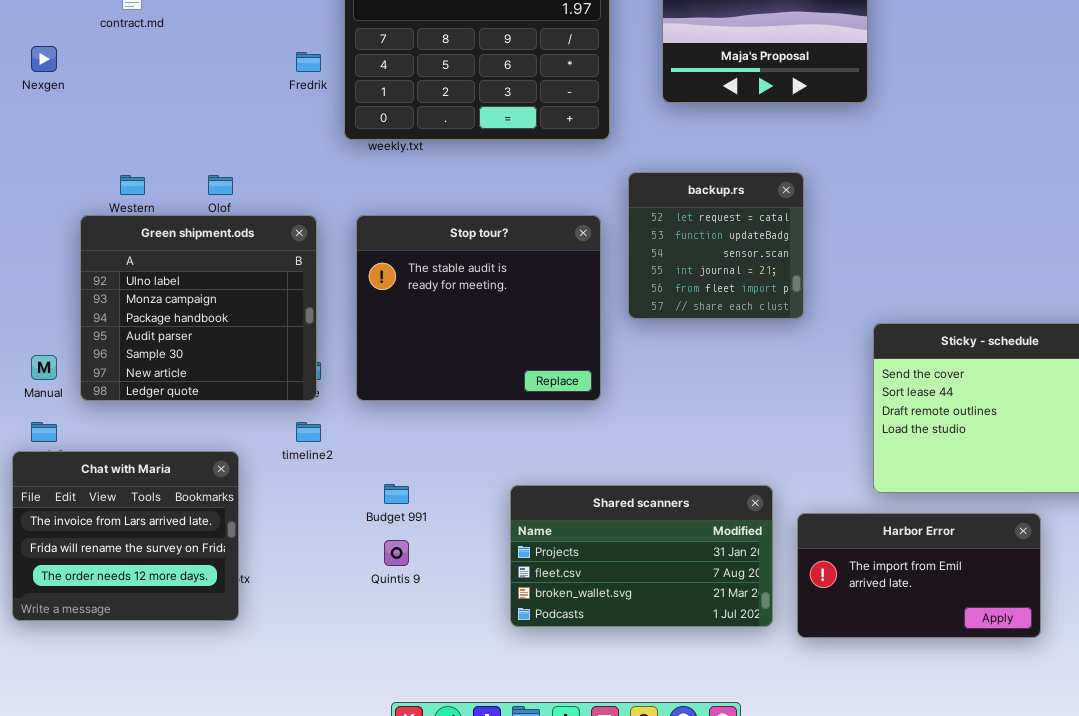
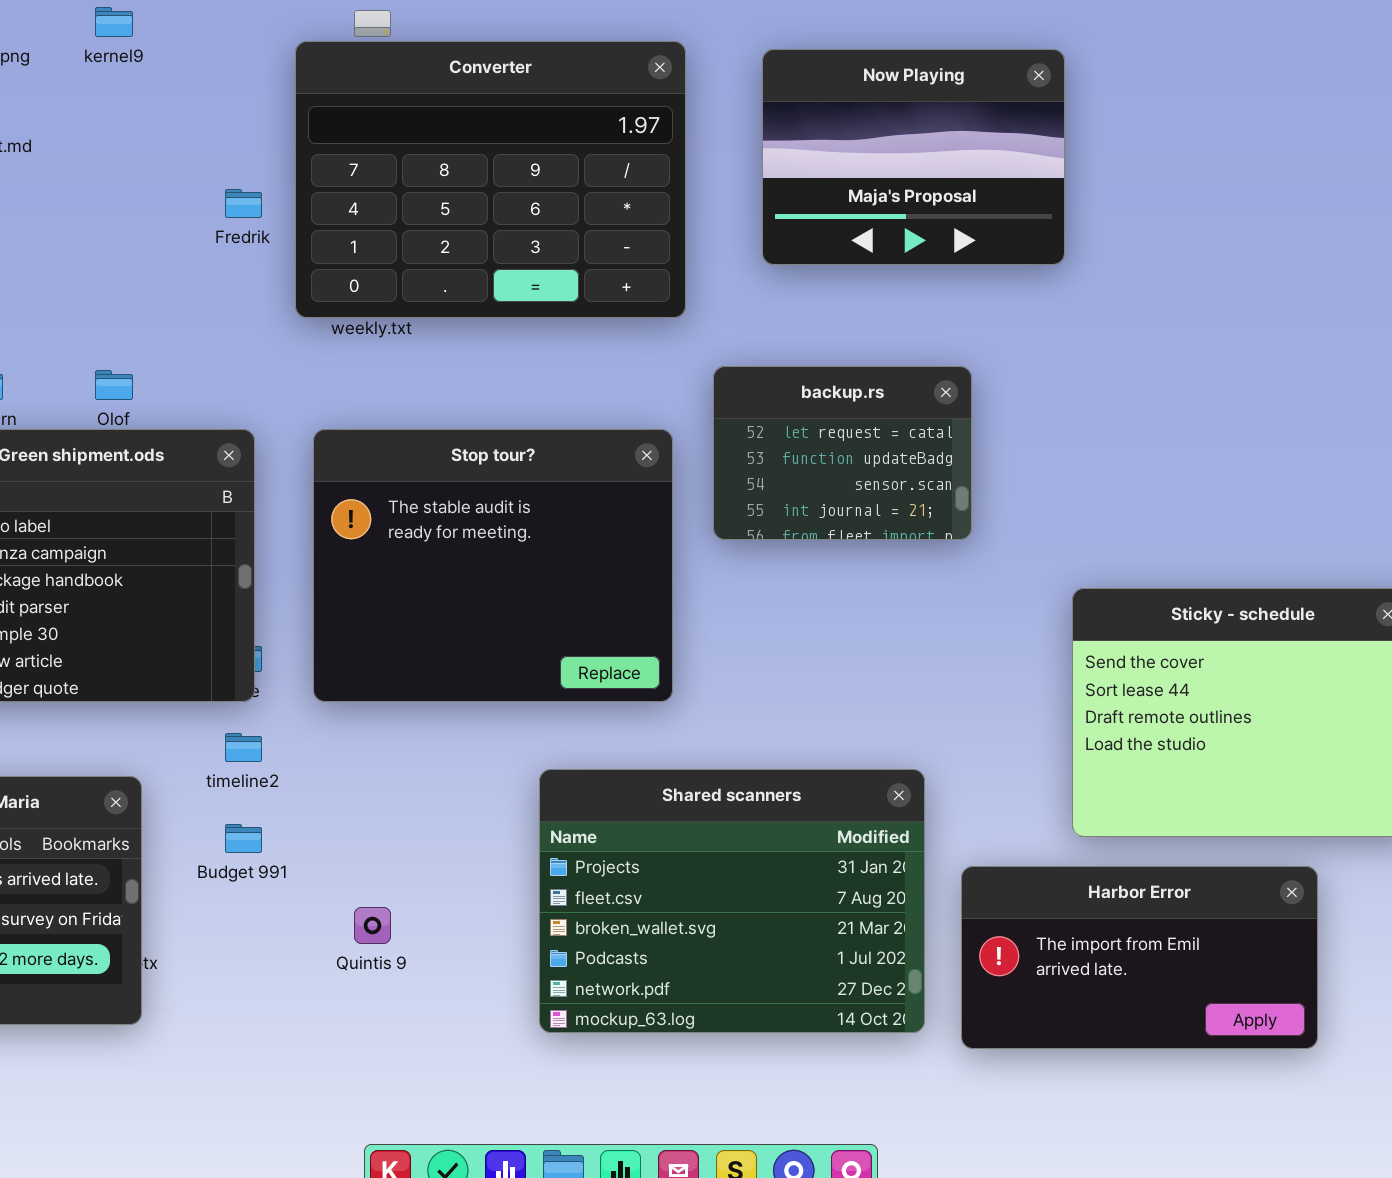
backup.rs: [628,172,804,319] -> [713,366,972,540], resized
Budget 991: [384,484,409,504] -> [225,824,262,853], moved
Shared scanners: [510,485,773,627] -> [539,769,925,1033], resized

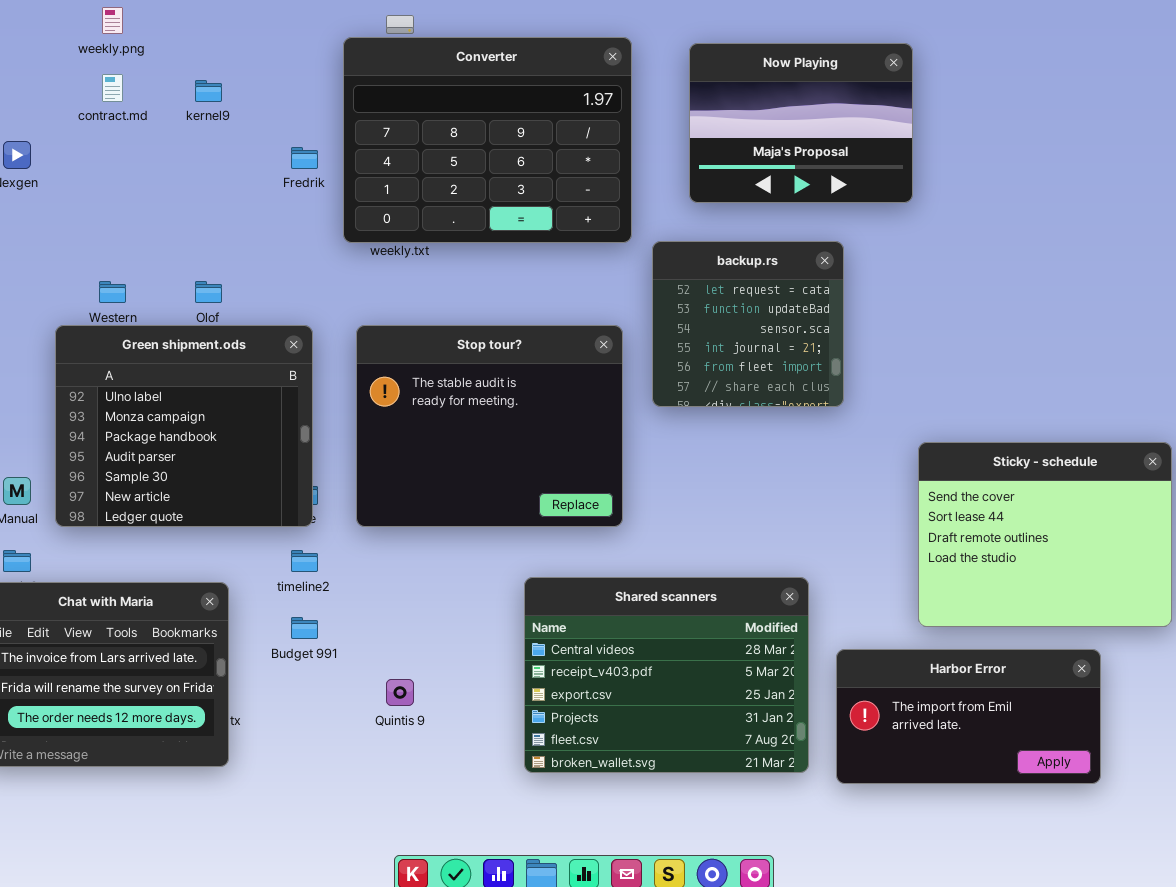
kernel9: [95,7,133,37] -> [195,80,222,102], moved
backup.rs: [713,366,972,540] -> [652,241,844,407], resized
Shared scanners: [539,769,925,1033] -> [524,577,809,773], scrolled up 3 rows

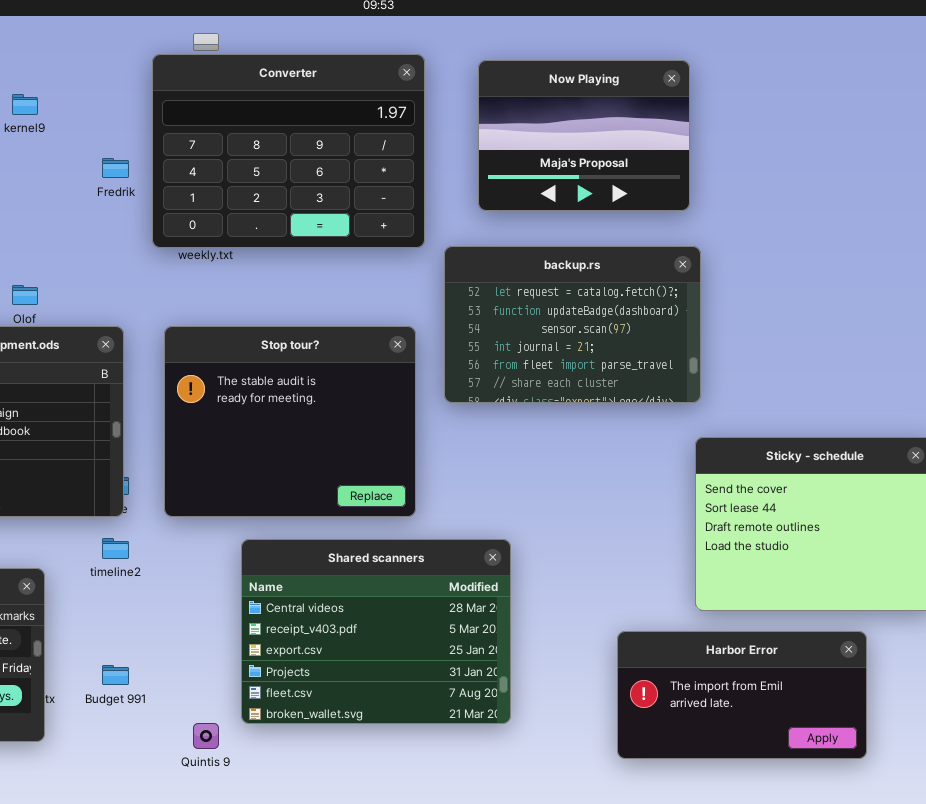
backup.rs: [652,241,844,407] -> [444,246,701,403], resized
Shared scanners: [524,577,809,773] -> [241,539,511,724], moved
Budget 991: [291,617,318,639] -> [102,665,129,685], moved
Quintis 9: [386,679,414,706] -> [193,723,219,749], moved

